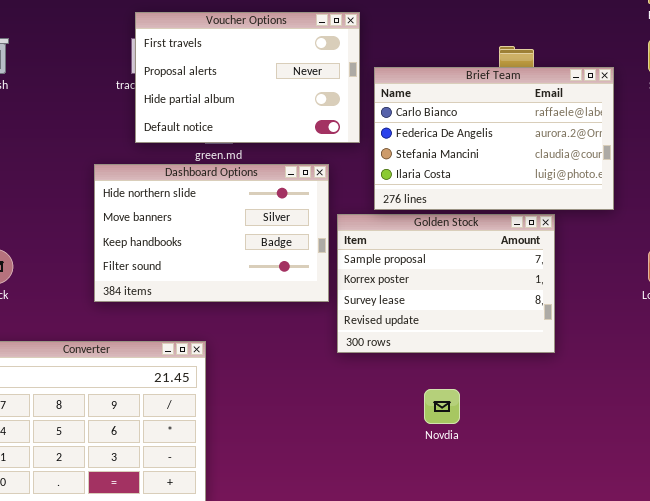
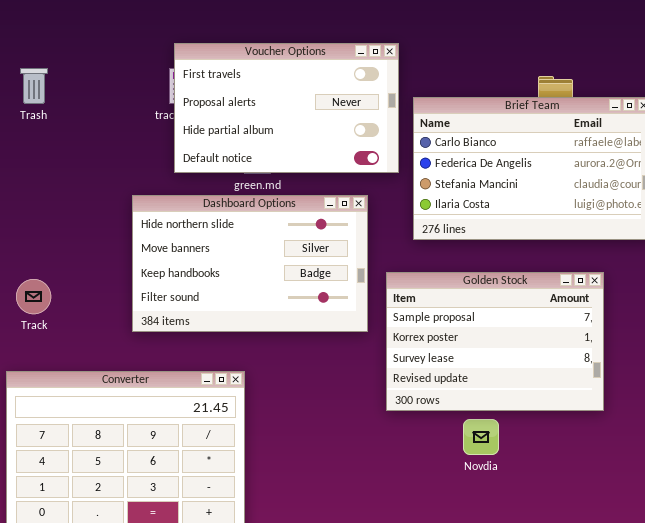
Golden Stock: [337,214,555,353] -> [386,272,604,411], moved

